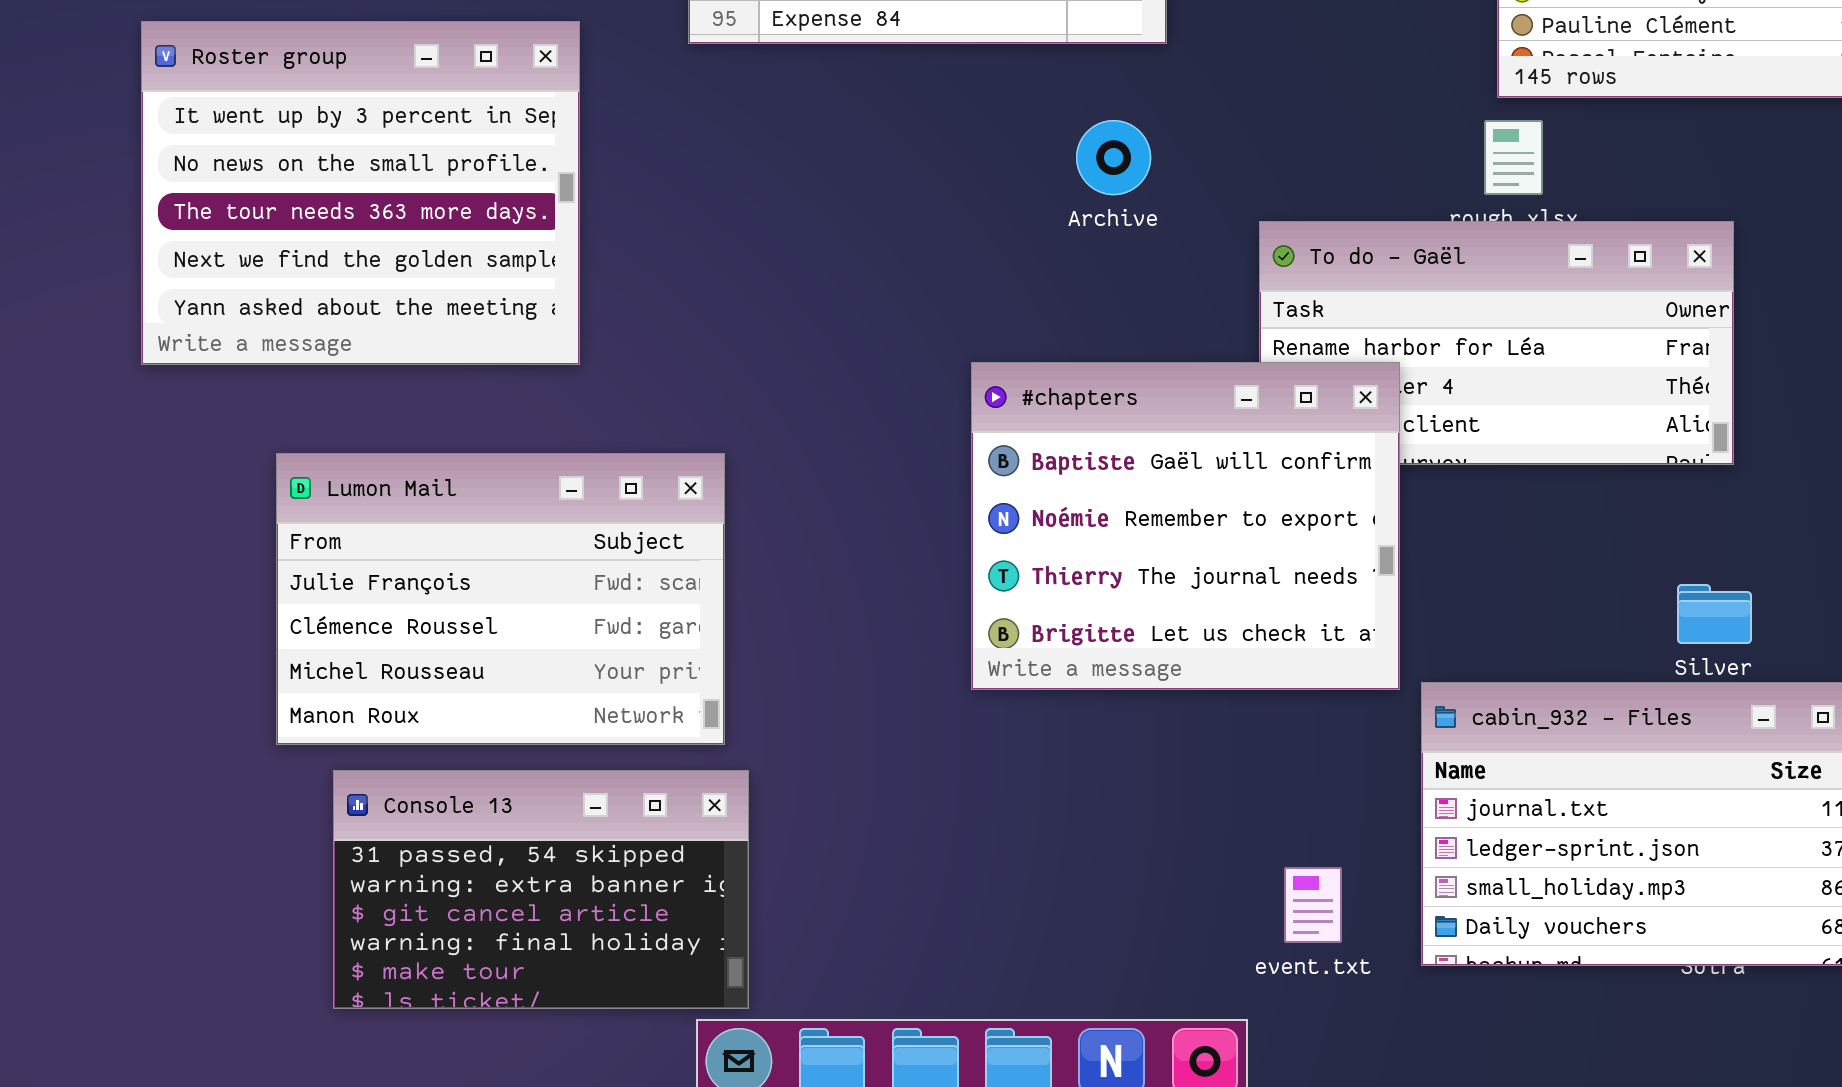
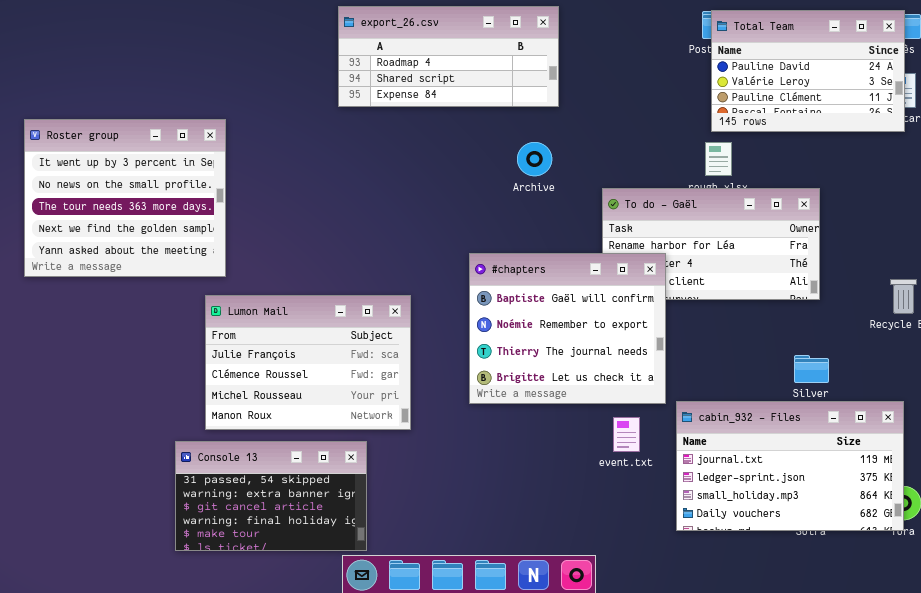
Roster group: [141,21,580,365] -> [24,119,226,277], moved
Lumon Mail: [276,453,725,745] -> [205,295,411,430], moved
event.txt: [1284,867,1342,943] -> [613,417,640,452], moved

